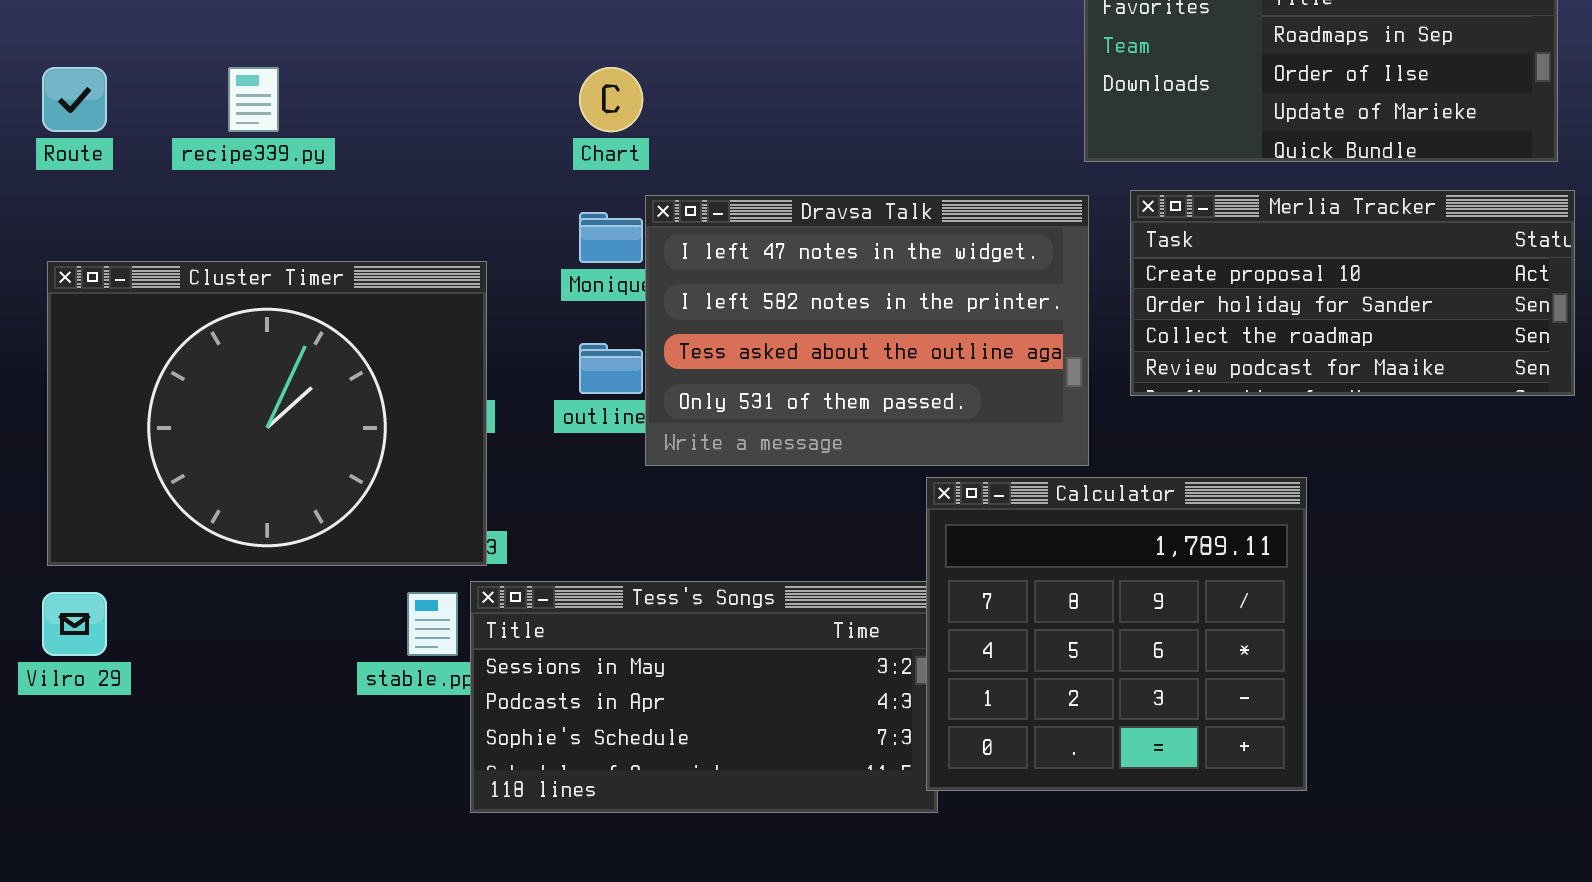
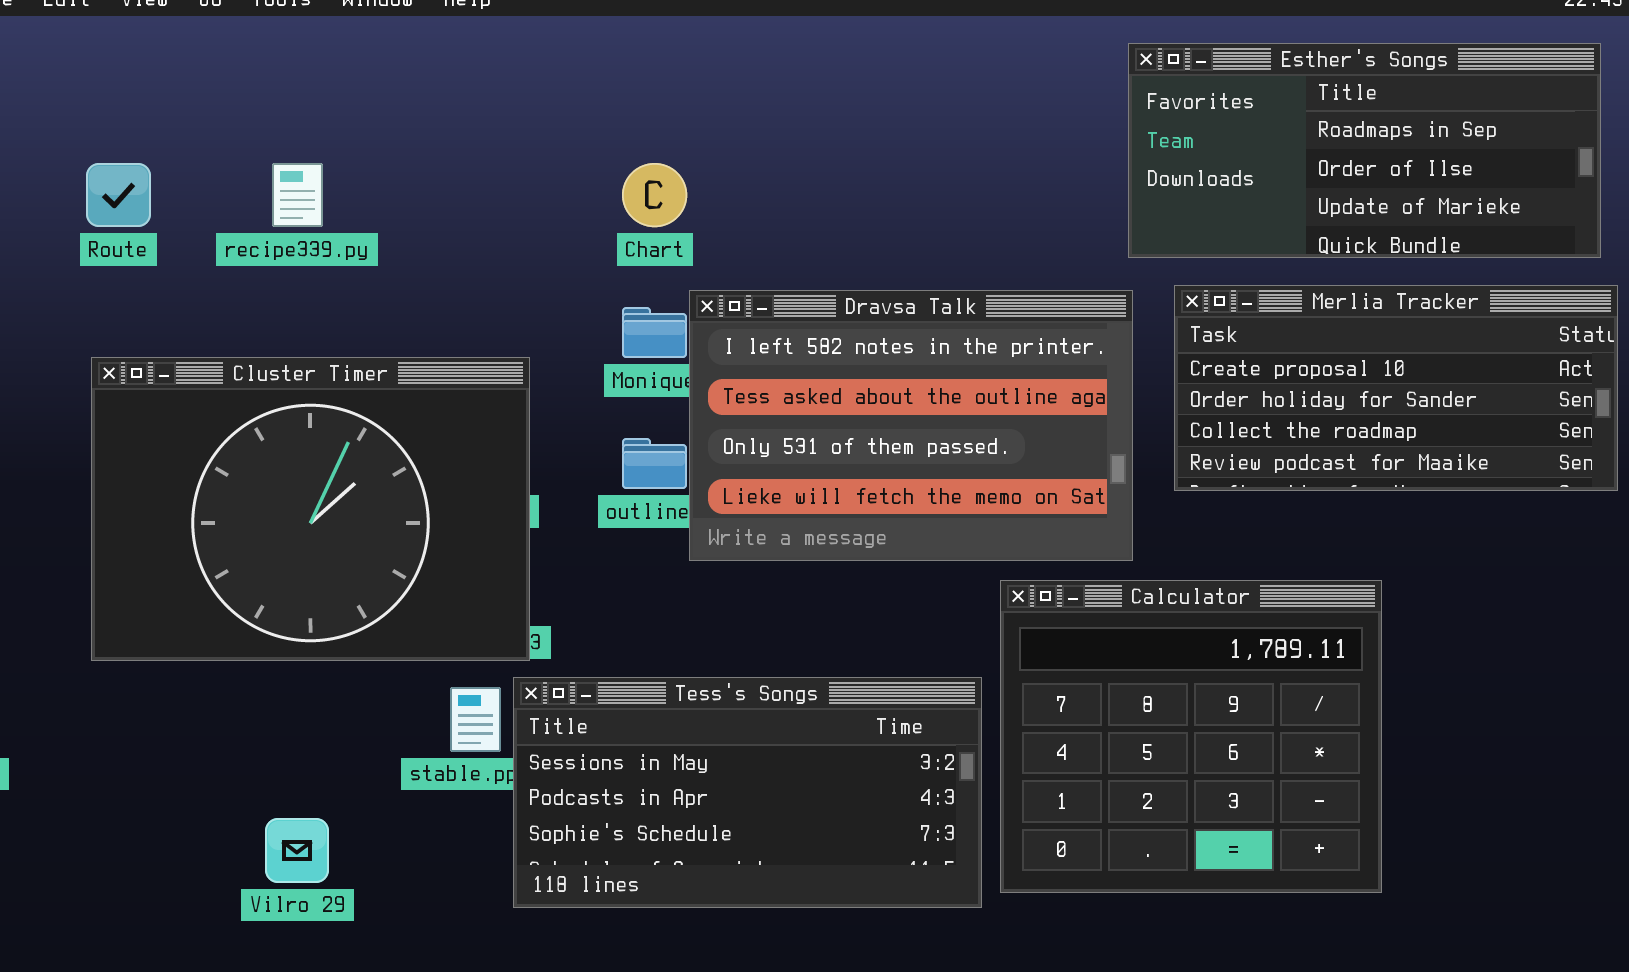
Dravsa Talk: [645,195,1089,466] -> [689,290,1133,561], scrolled down 1 row
Calculator: [926,477,1307,791] -> [1000,580,1382,893], moved
Vilro 29: [42,592,107,656] -> [265,818,329,883], moved

